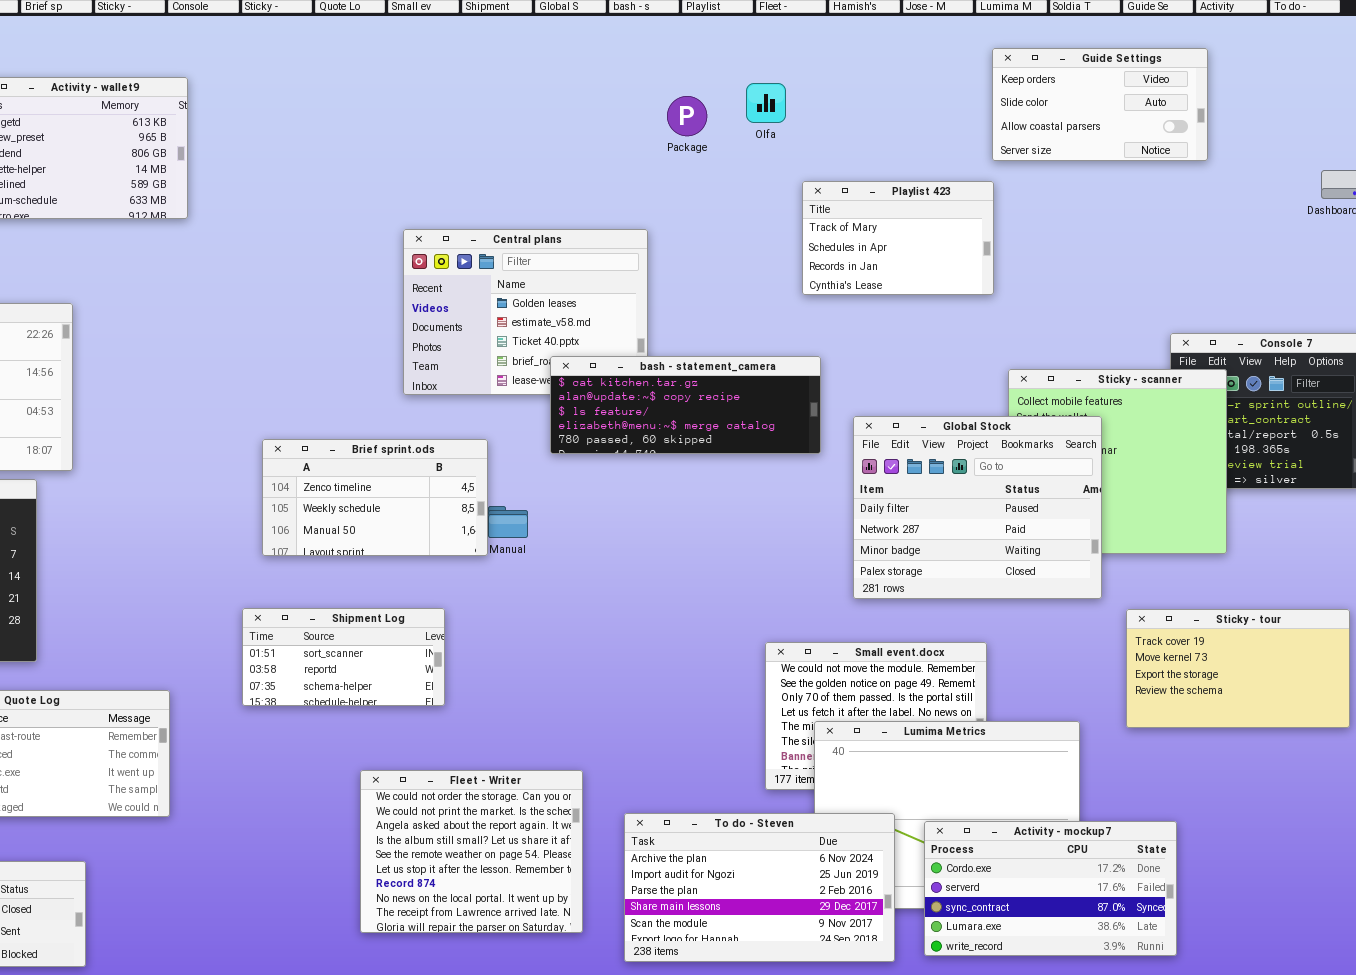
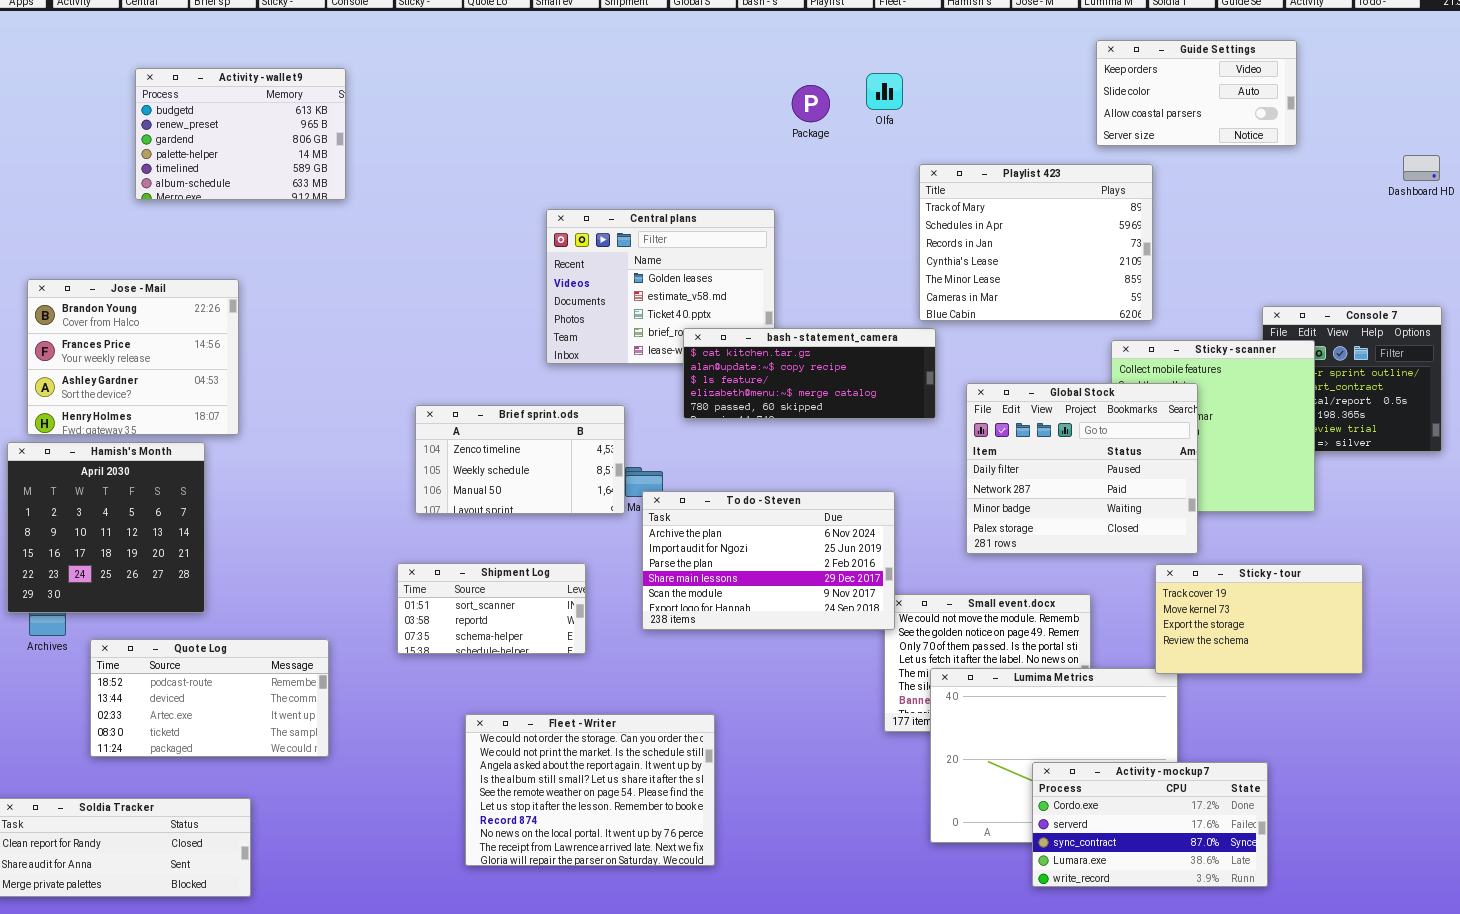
Playlist 423: [802,181,994,295] -> [919,164,1153,321], resized
Sticky - tour: [1126,609,1350,728] -> [1155,564,1363,674], moved
Fleet - Writer: [360,770,583,933] -> [465,714,715,866], resized
To do - Steven: [624,813,895,962] -> [642,491,895,630], moved

